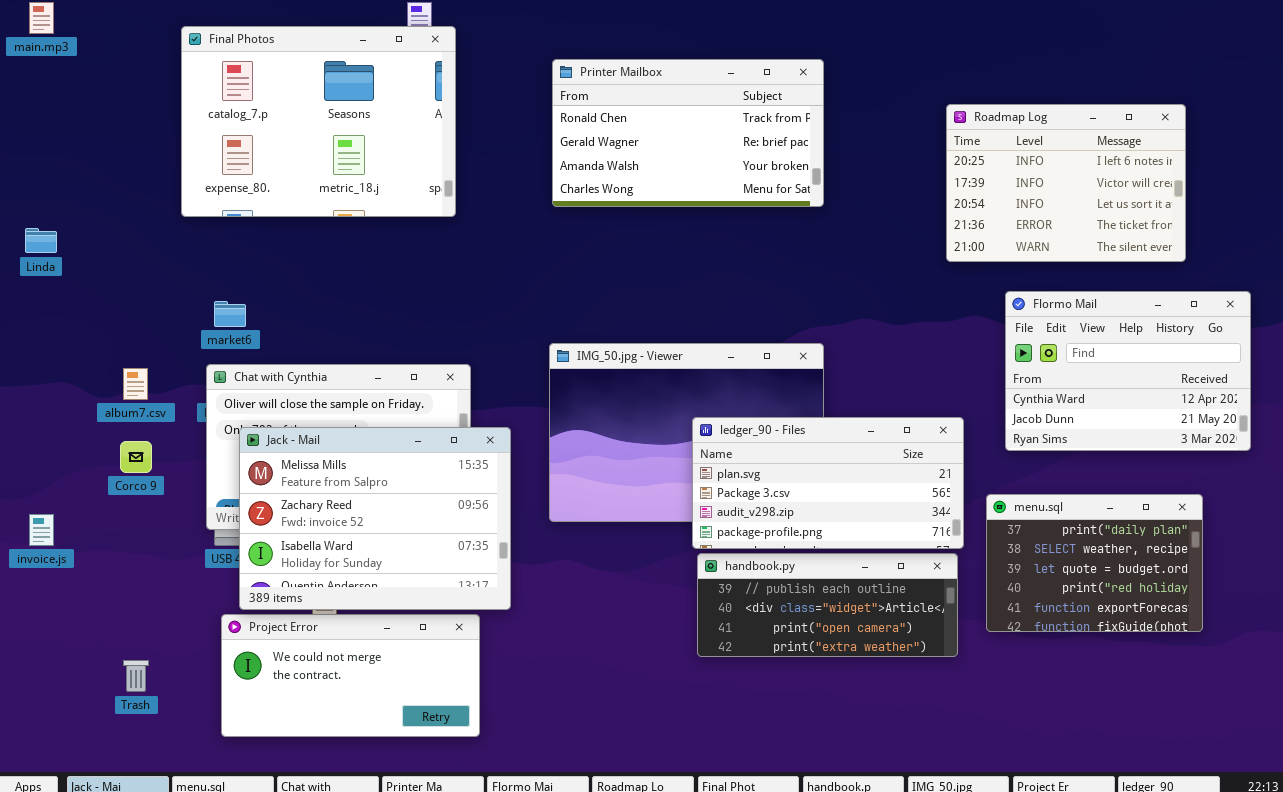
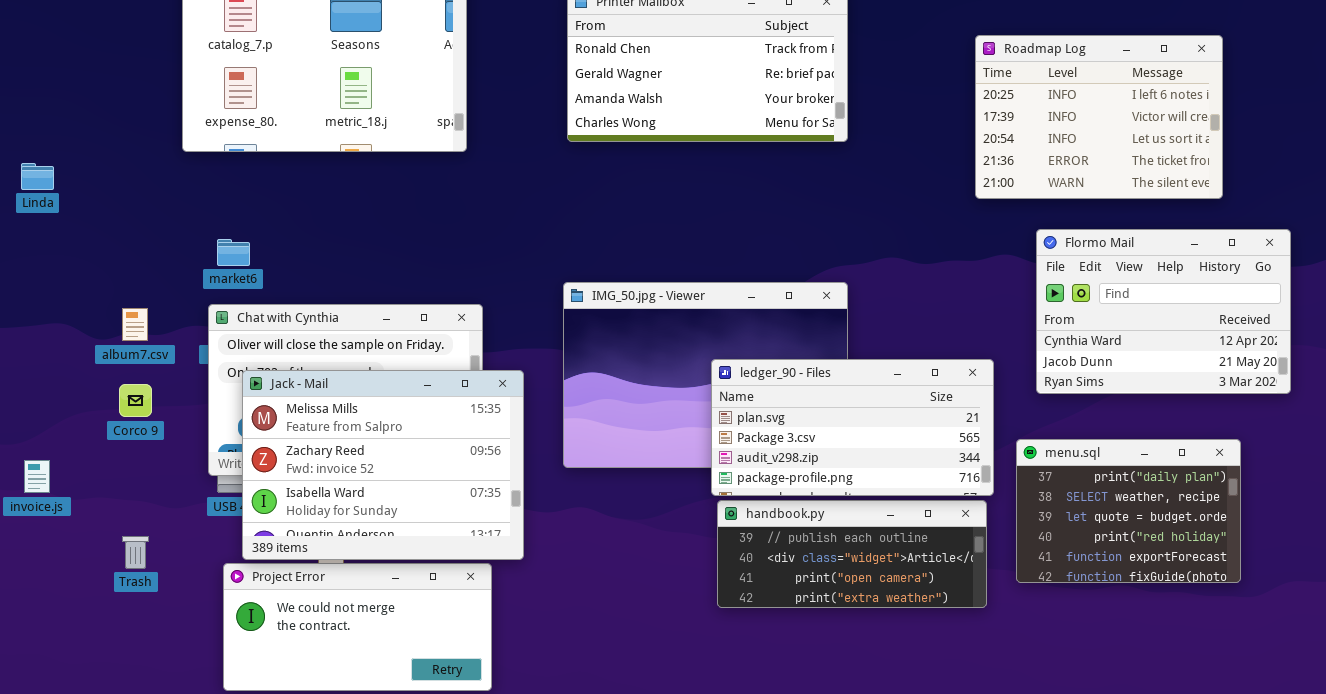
Trash: [123,660,149,692] -> [122,536,149,569], moved

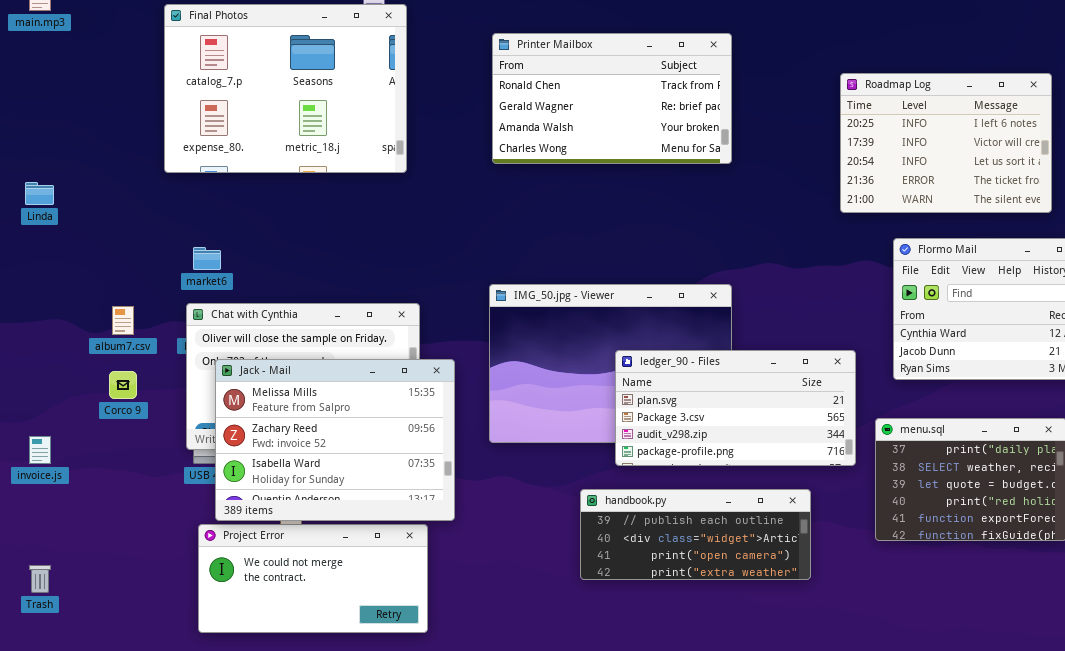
handbook.py: [717,500,987,608] -> [580,489,811,580], moved
Trash: [122,536,149,569] -> [29,565,51,593], moved

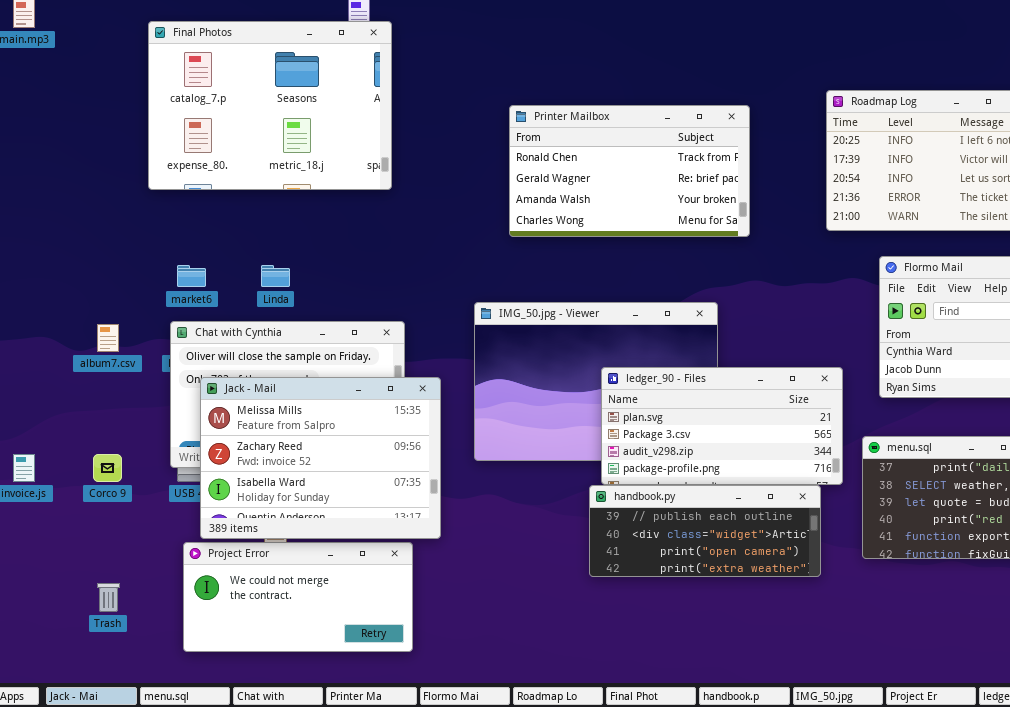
Printer Mailbox: [492,33,732,164] -> [509,105,750,237], moved
Linda: [25,182,54,205] -> [261,265,290,287], moved
Corco 9: [109,371,137,399] -> [93,454,122,482], moved
handbook.py: [580,489,811,580] -> [589,485,821,577], moved
Trash: [29,565,51,593] -> [97,583,120,612], moved

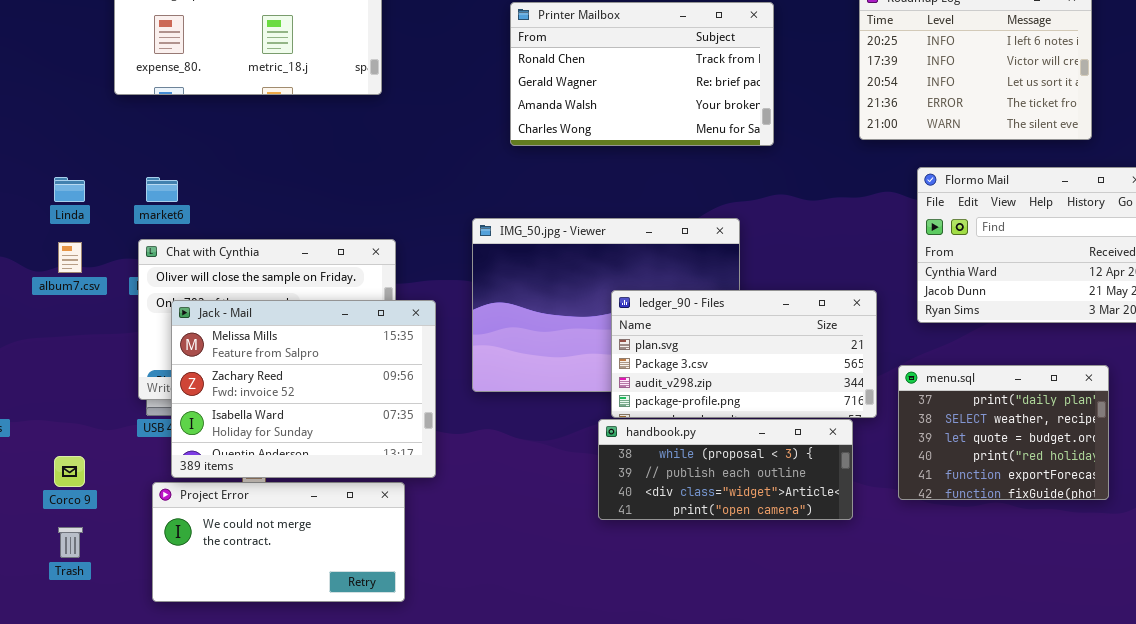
Linda: [261,265,290,287] -> [54,177,85,202], moved
Corco 9: [93,454,122,482] -> [54,456,85,487], moved
handbook.py: [589,485,821,577] -> [598,419,853,520], scrolled up 1 row

